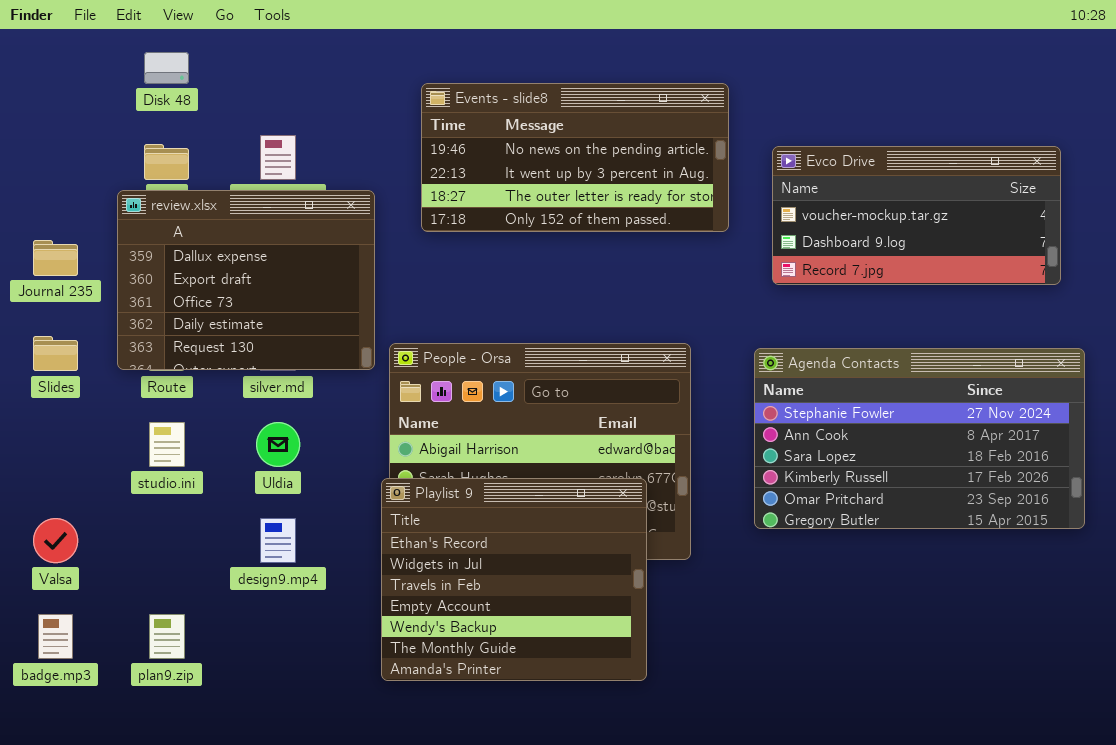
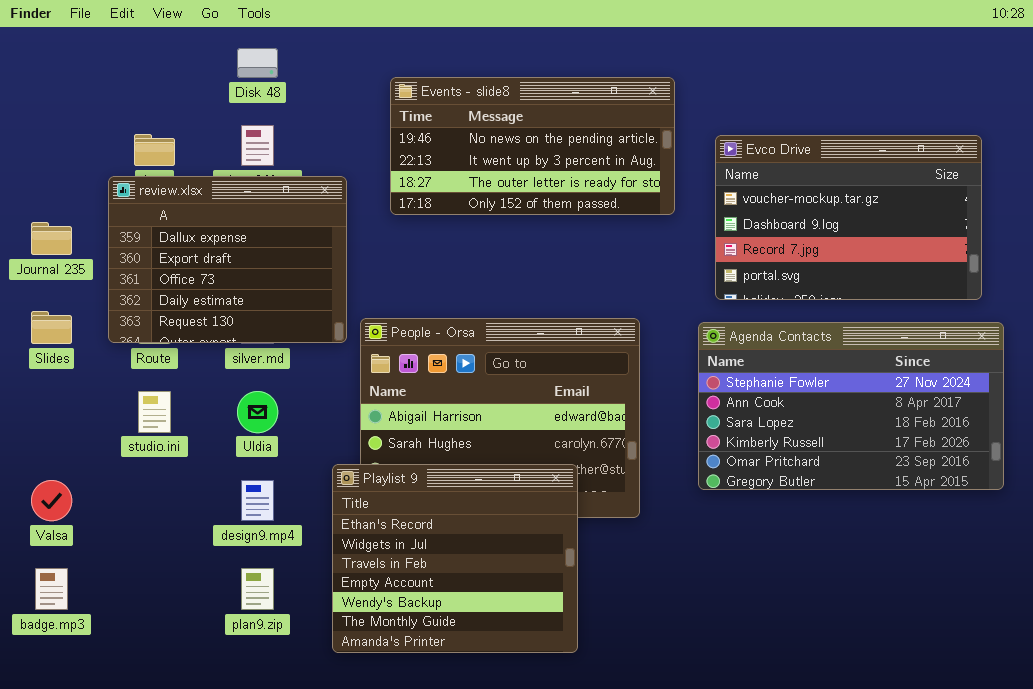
Disk 48: [144,52,189,84] -> [237,48,278,78], moved
Evco Drive: [772,146,1061,285] -> [715,135,982,300], resized
Playlist 9: [381,478,647,681] -> [332,464,578,653], moved
plan9.zip: [149,614,185,659] -> [241,568,274,610], moved

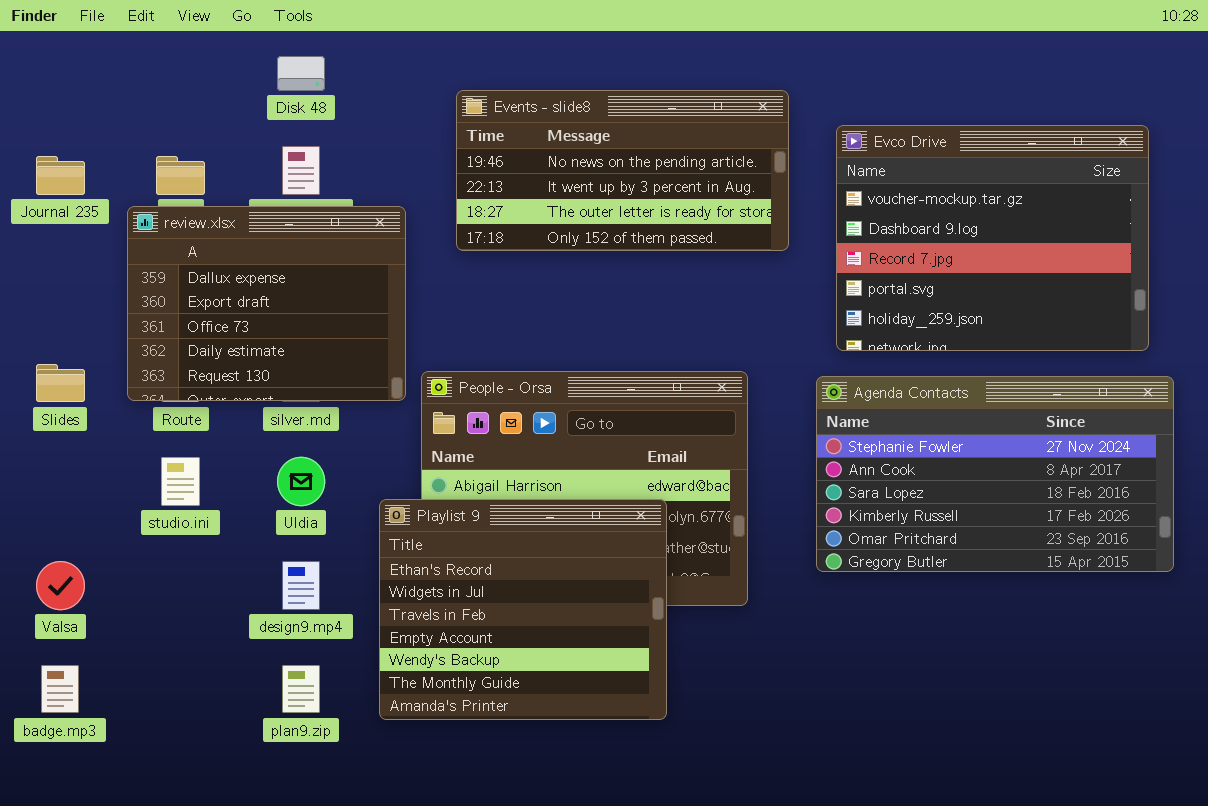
Evco Drive: [715,135,982,300] -> [836,125,1149,351], resized
Journal 235: [31,222,72,255] -> [36,156,85,195], moved
Playlist 9: [332,464,578,653] -> [379,499,667,720], moved

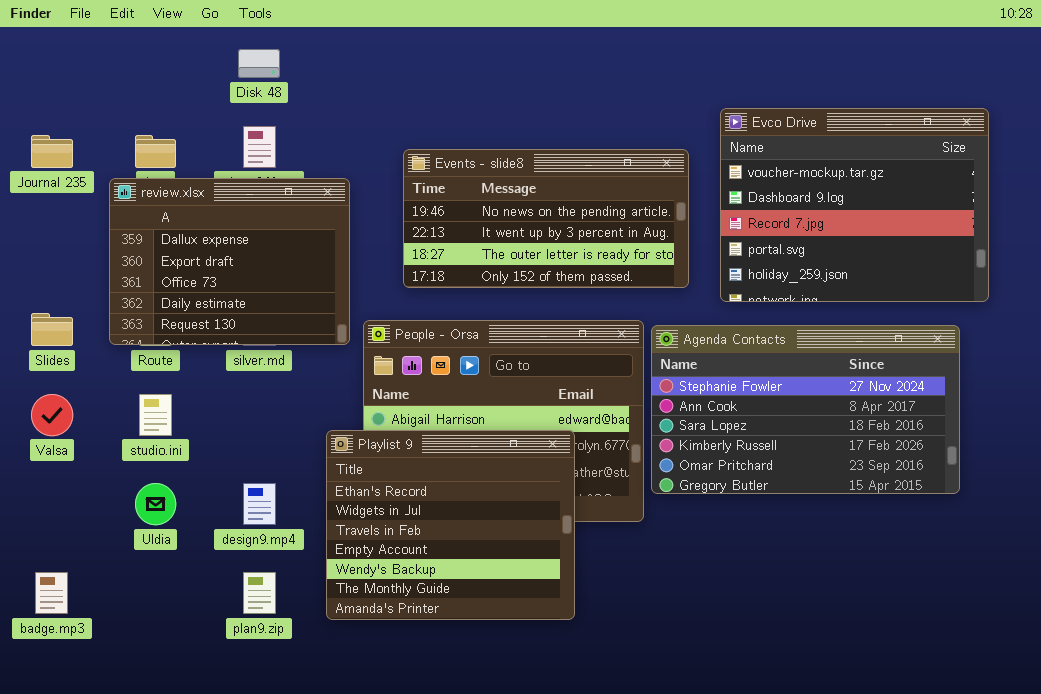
Events - slide8: [456,90,789,251] -> [403,149,689,288], moved
Agenda Contacts: [816,376,1174,572] -> [651,325,960,494], moved
Uldia: [277,457,325,506] -> [135,483,176,525], moved
Valsa: [36,561,85,610] -> [31,394,73,436], moved

